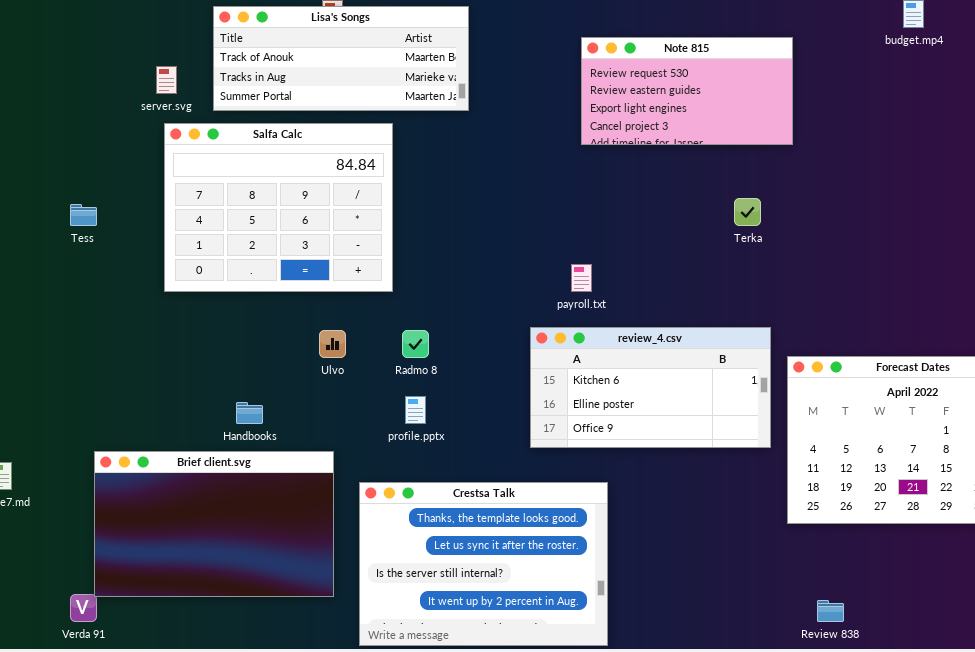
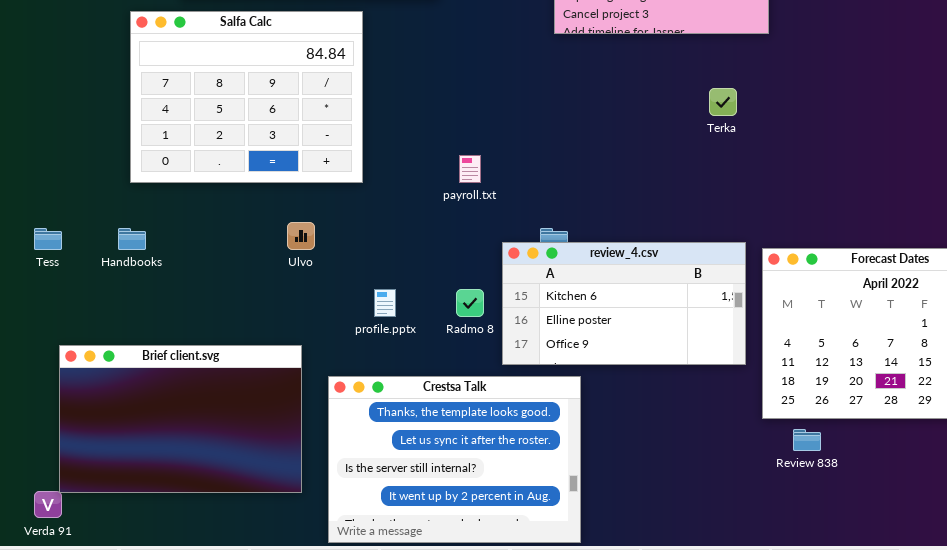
Tess: [70,204,97,226] -> [34,228,62,250], moved
payroll.txt: [571,264,592,292] -> [459,155,481,183], moved
review_4.csv: [530,327,771,448] -> [502,242,746,365], moved
Radmo 8: [402,330,429,358] -> [456,289,484,317], moved
Handbooks: [236,402,263,424] -> [118,228,146,250], moved
Review 838: [817,600,844,622] -> [793,429,821,451], moved

